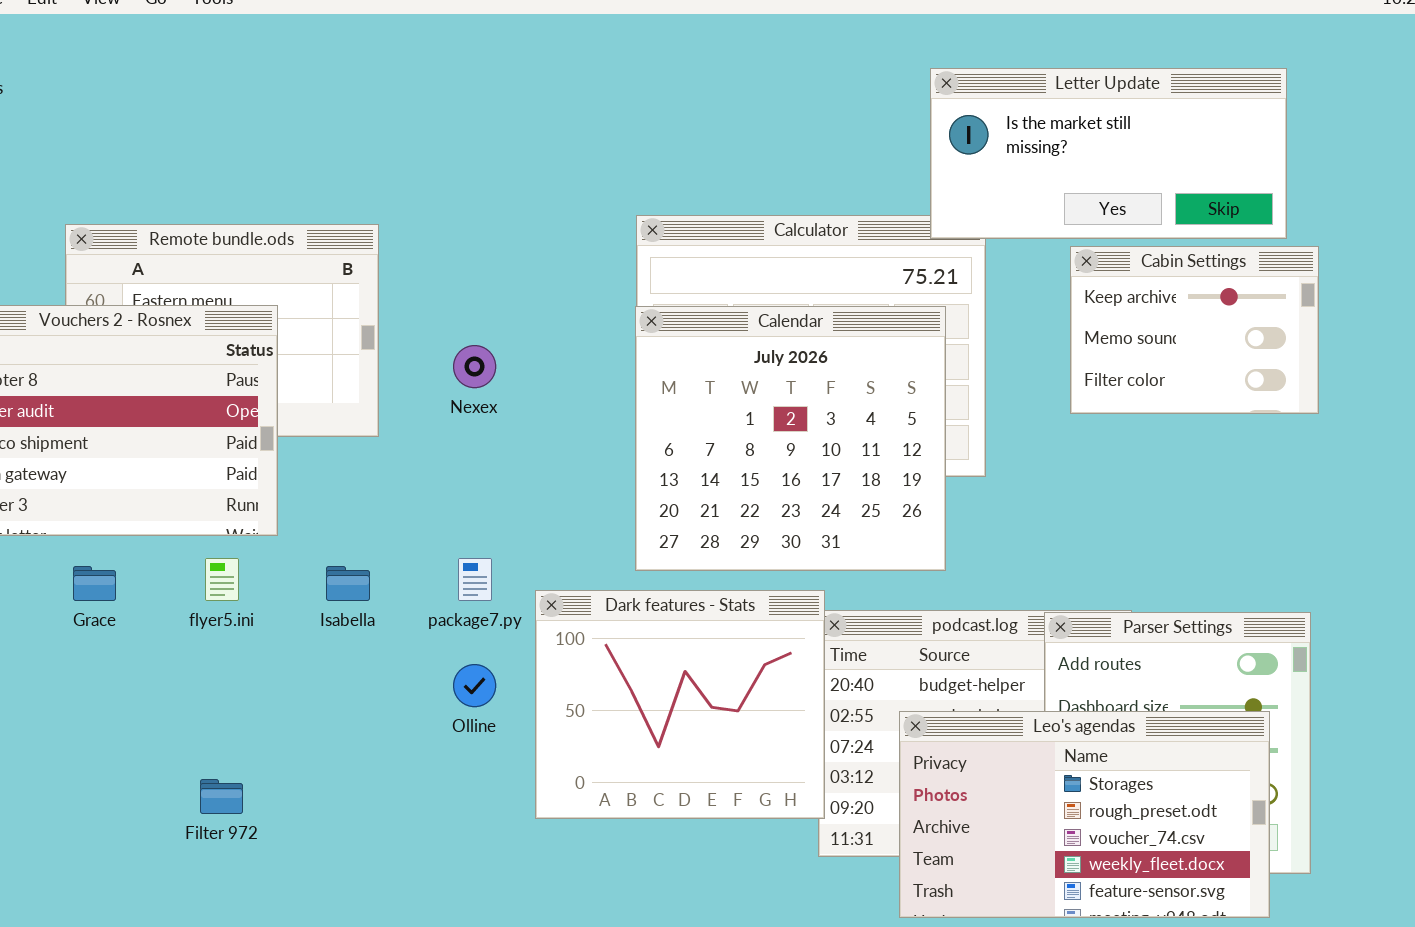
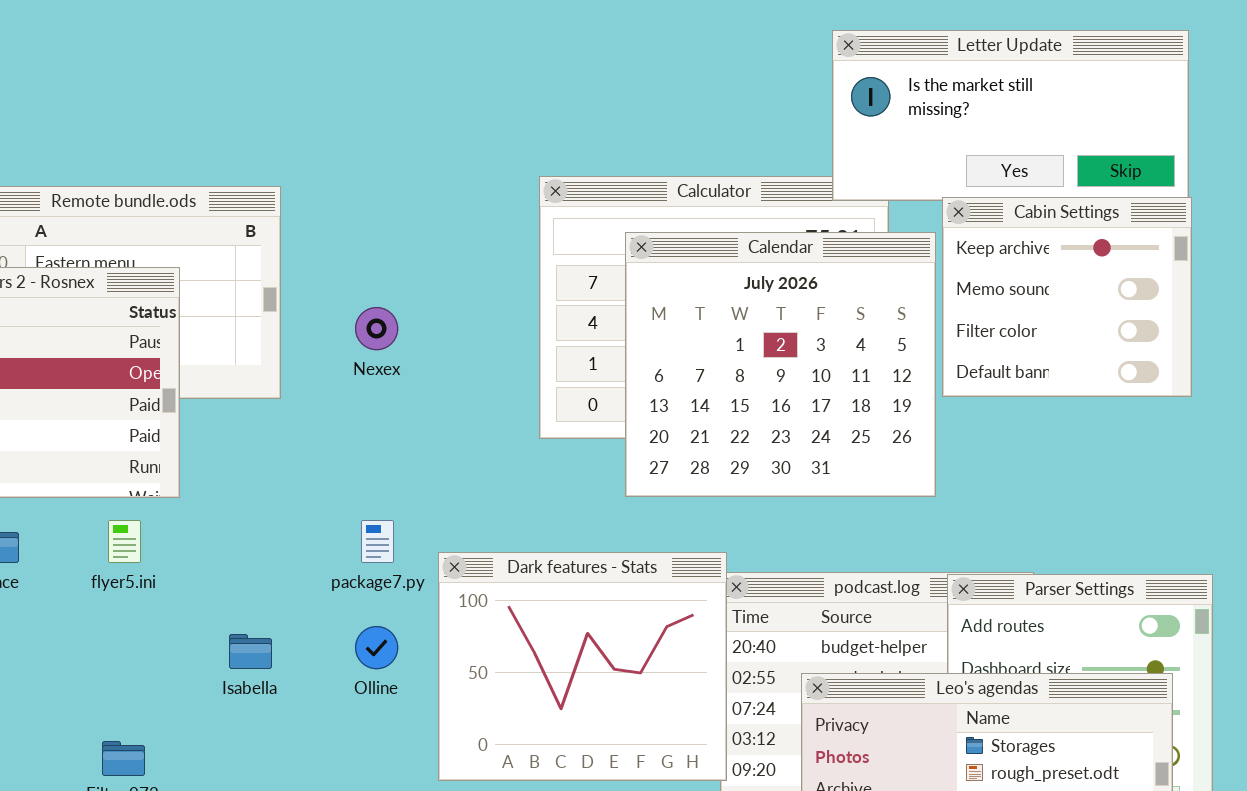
Cabin Settings: [1070,246,1319,414] -> [942,197,1192,397], moved, resized
Calendar: [635,306,946,571] -> [625,232,936,497], moved
Isabella: [326,566,370,601] -> [229,634,272,669], moved

